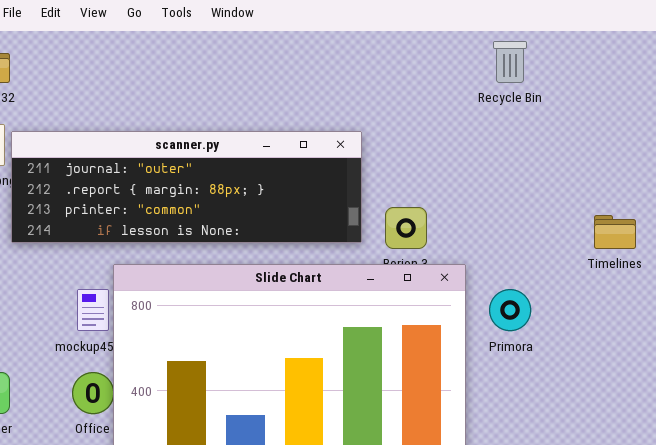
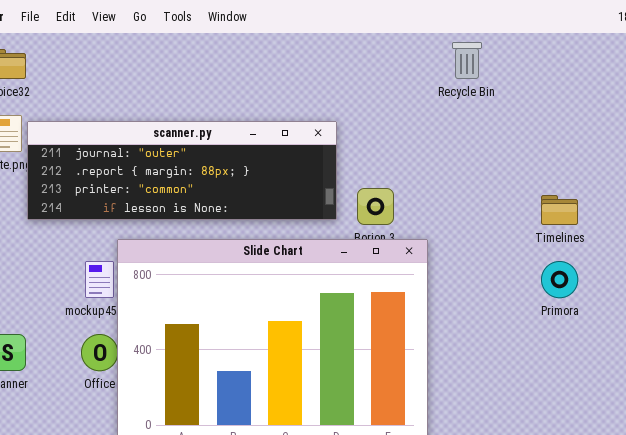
Primora: [489,289,531,331] -> [541,261,578,298], moved

